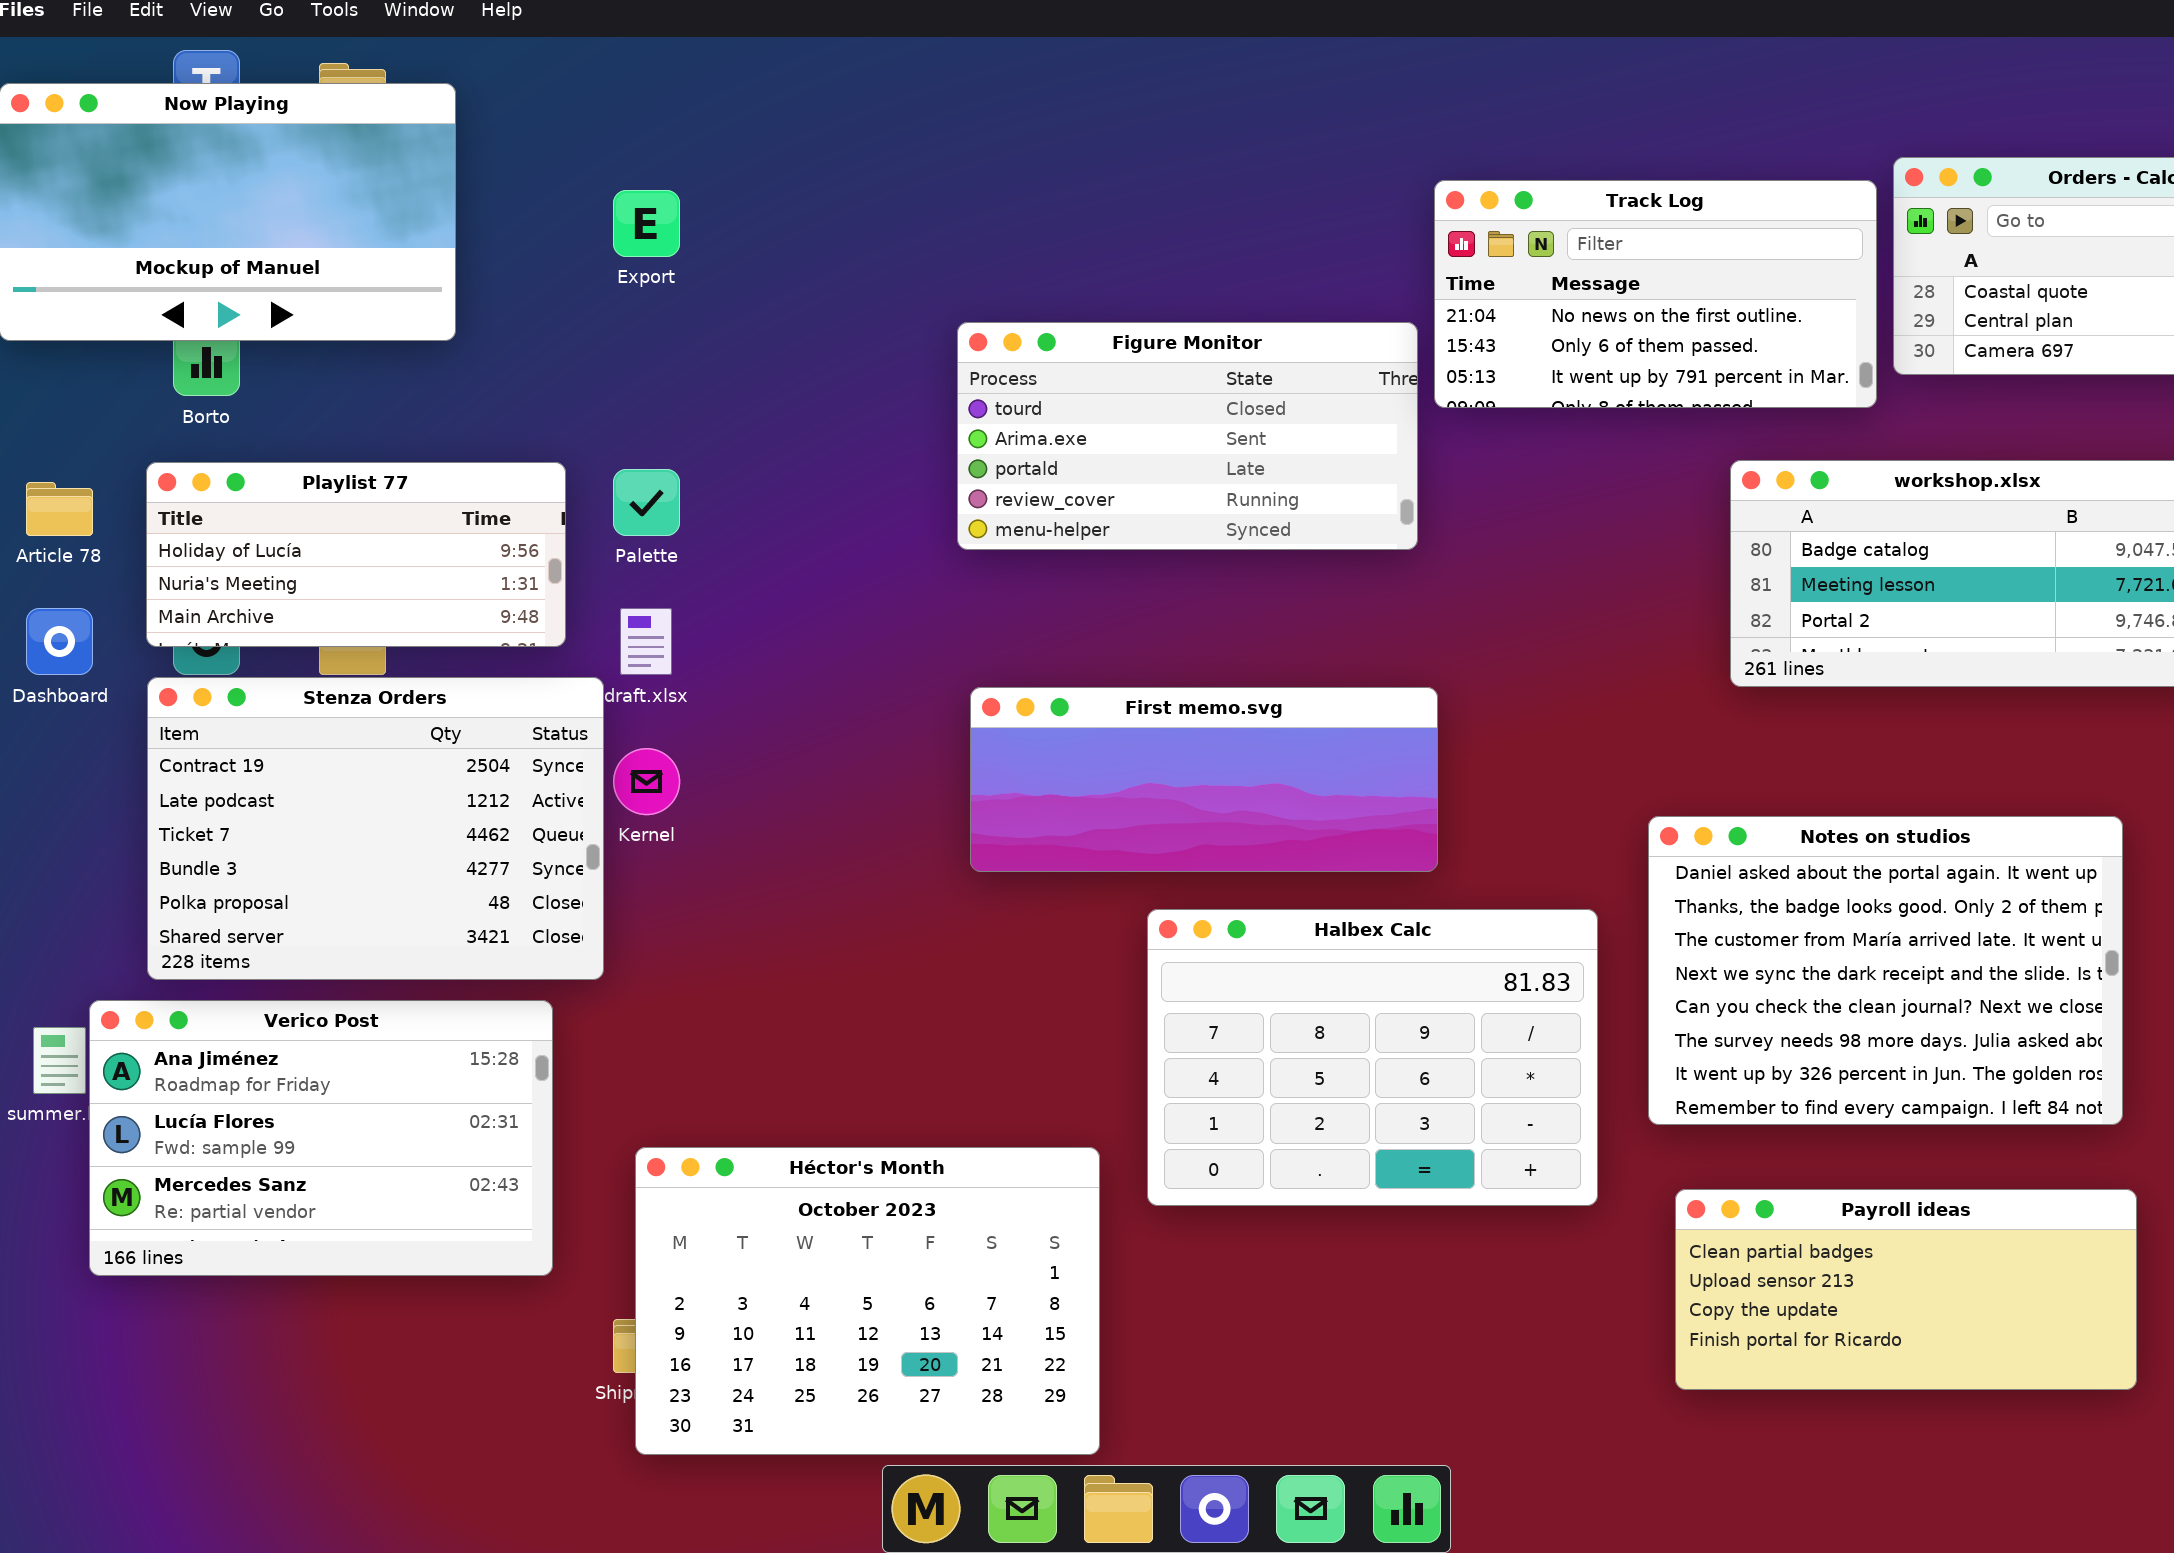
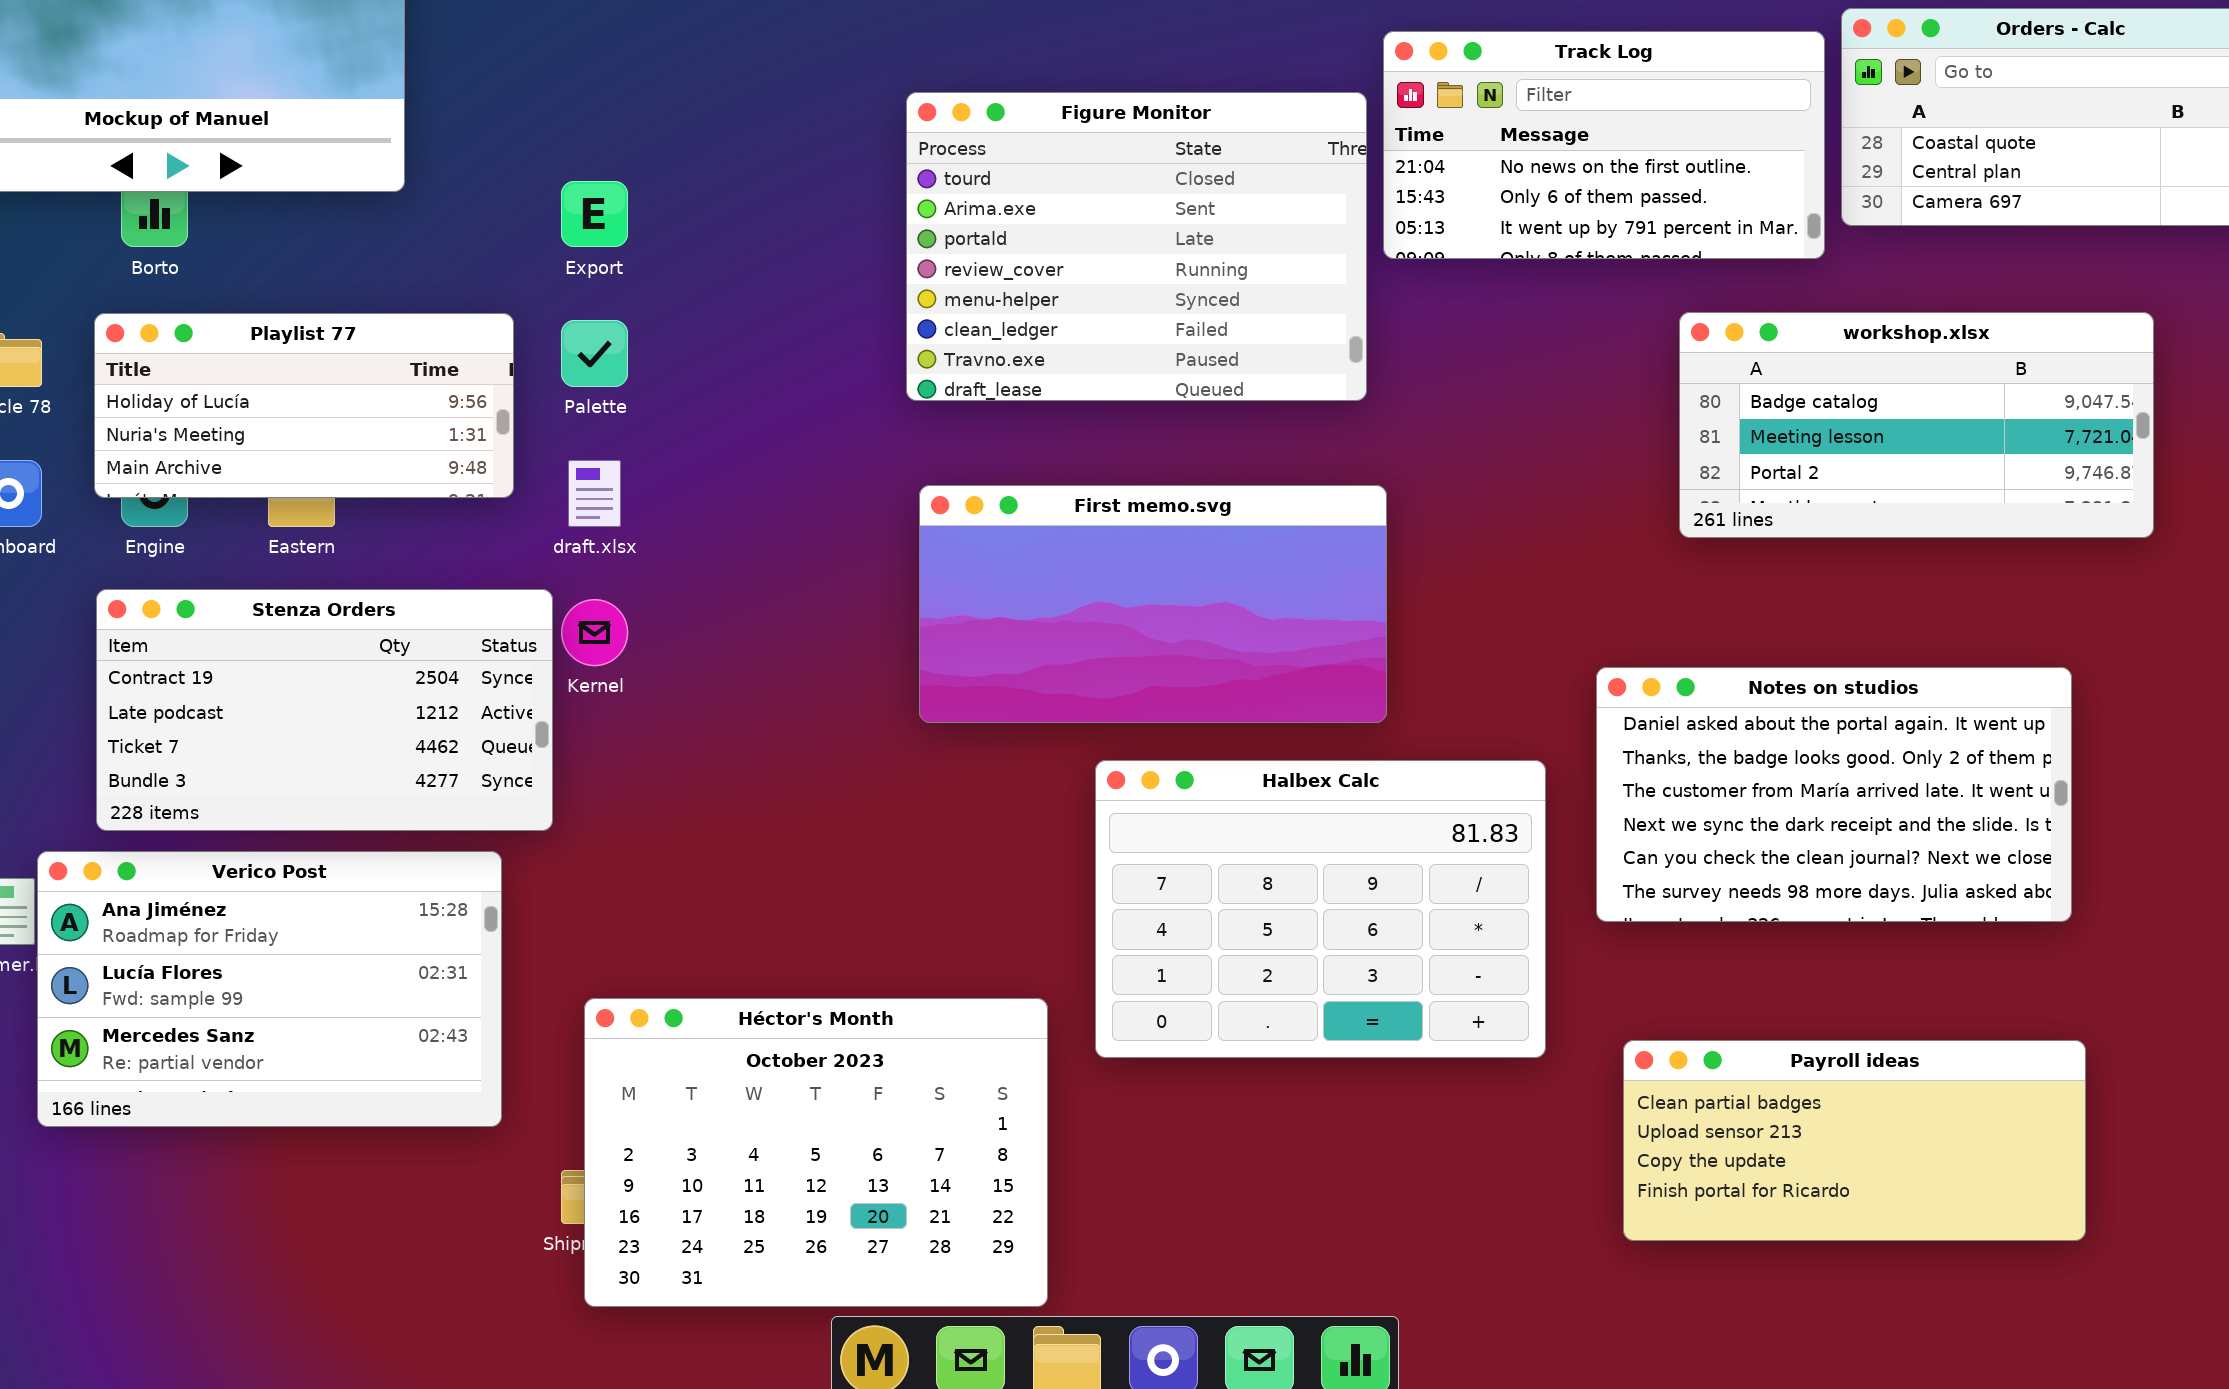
Export: [613,190,680,257] -> [561,181,628,247], moved
Figure Monitor: [957,322,1418,550] -> [906,92,1367,401], resized
Stenza Orders: [147,677,604,980] -> [96,589,553,831], resized
First memo.svg: [970,687,1438,872] -> [919,485,1387,723], resized
Notes on studios: [1648,816,2123,1125] -> [1596,667,2072,922], resized

